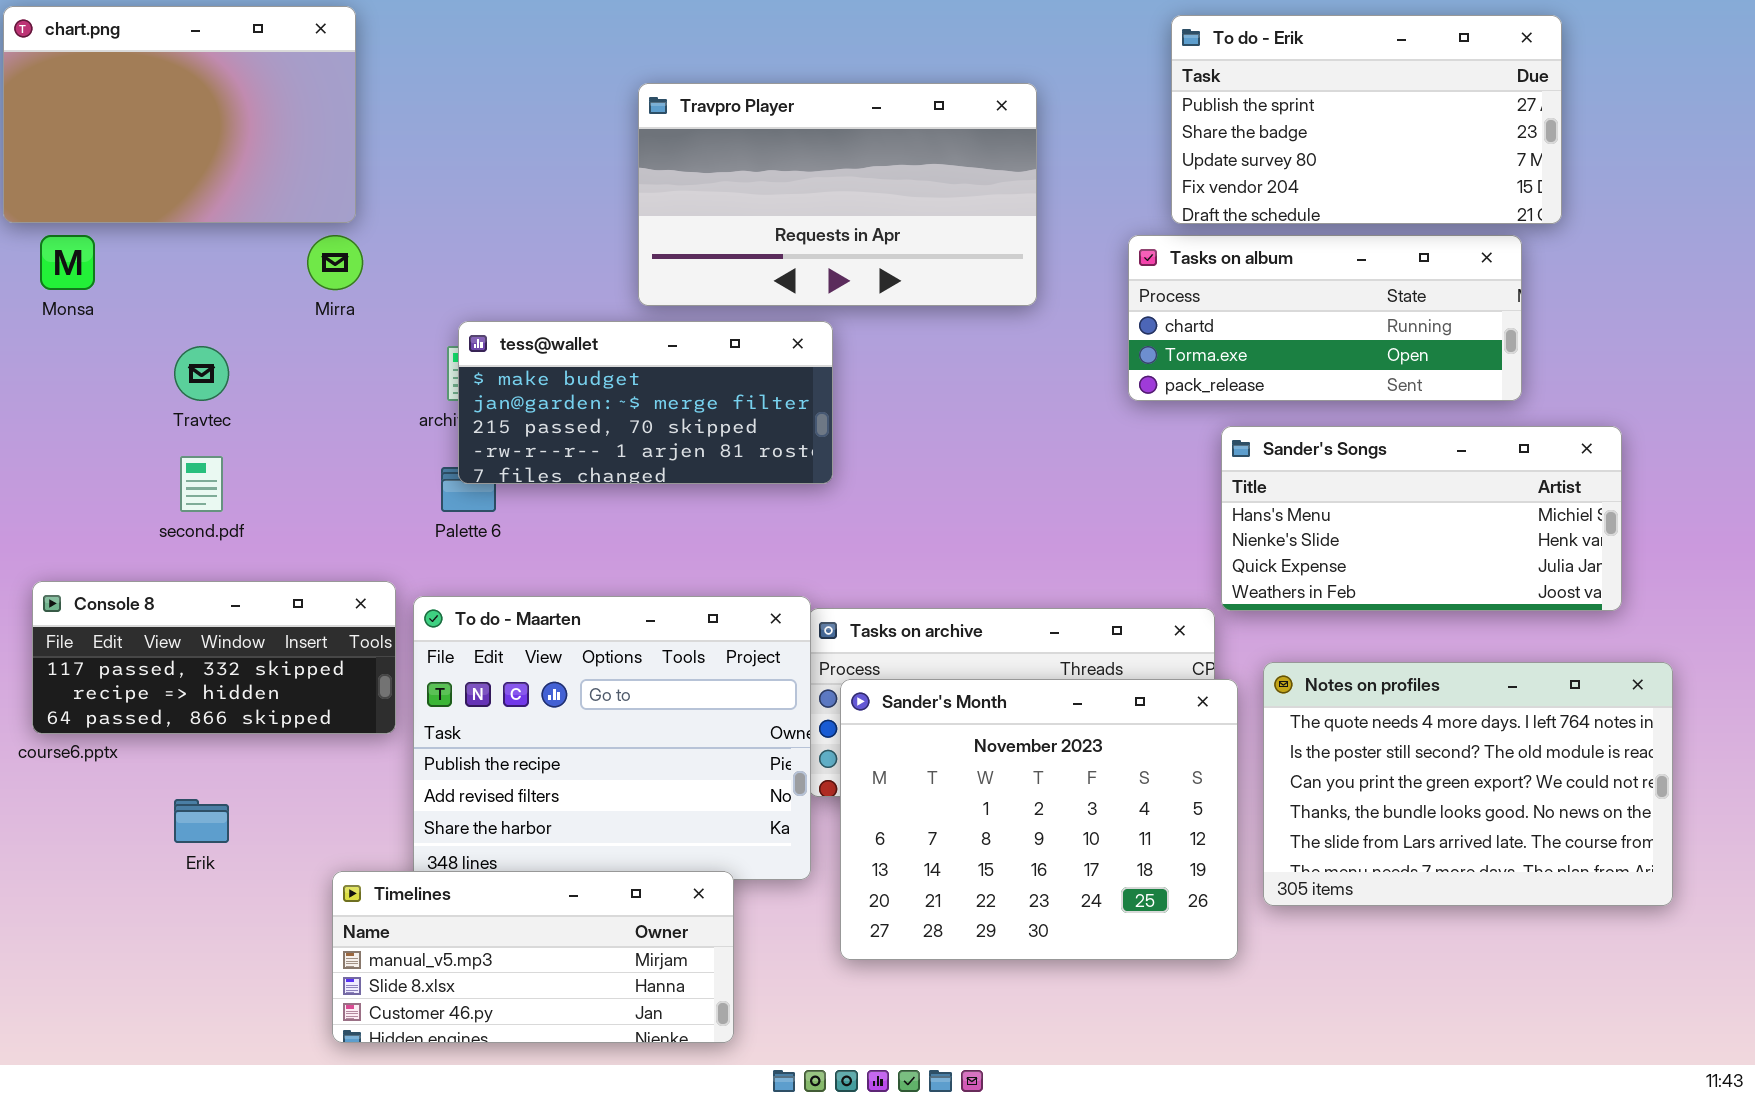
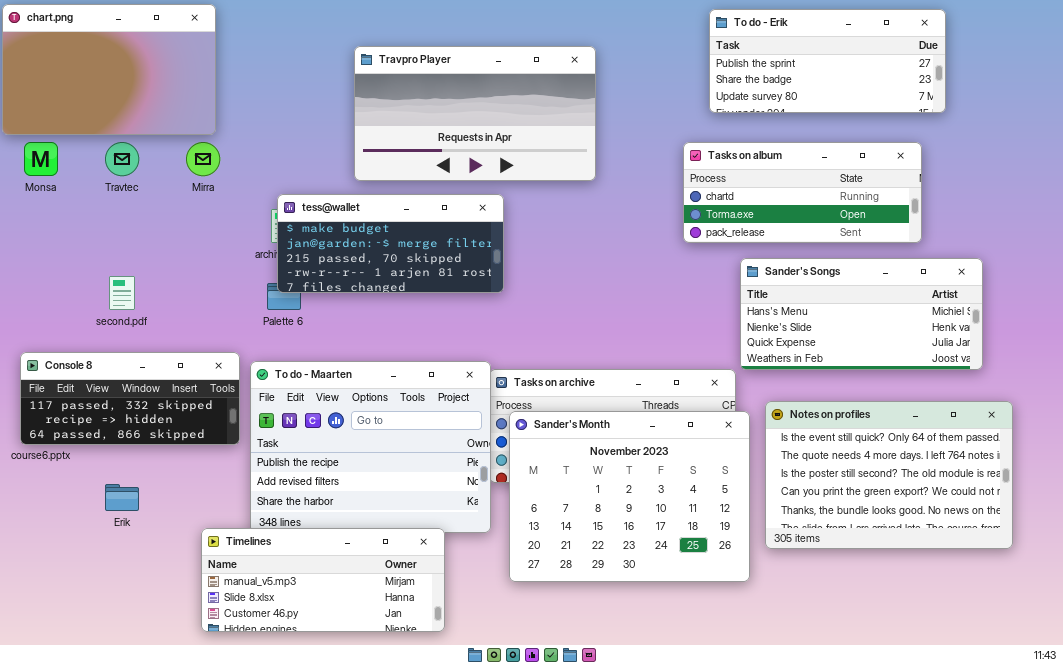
To do - Erik: [1171,15,1562,224] -> [709,9,946,113], resized
Travpro Player: [638,83,1037,306] -> [354,46,596,181], moved
Travtec: [174,346,229,401] -> [105,142,139,176], moved
Notes on profiles: [1263,662,1673,906] -> [765,401,1013,549], scrolled up 1 row

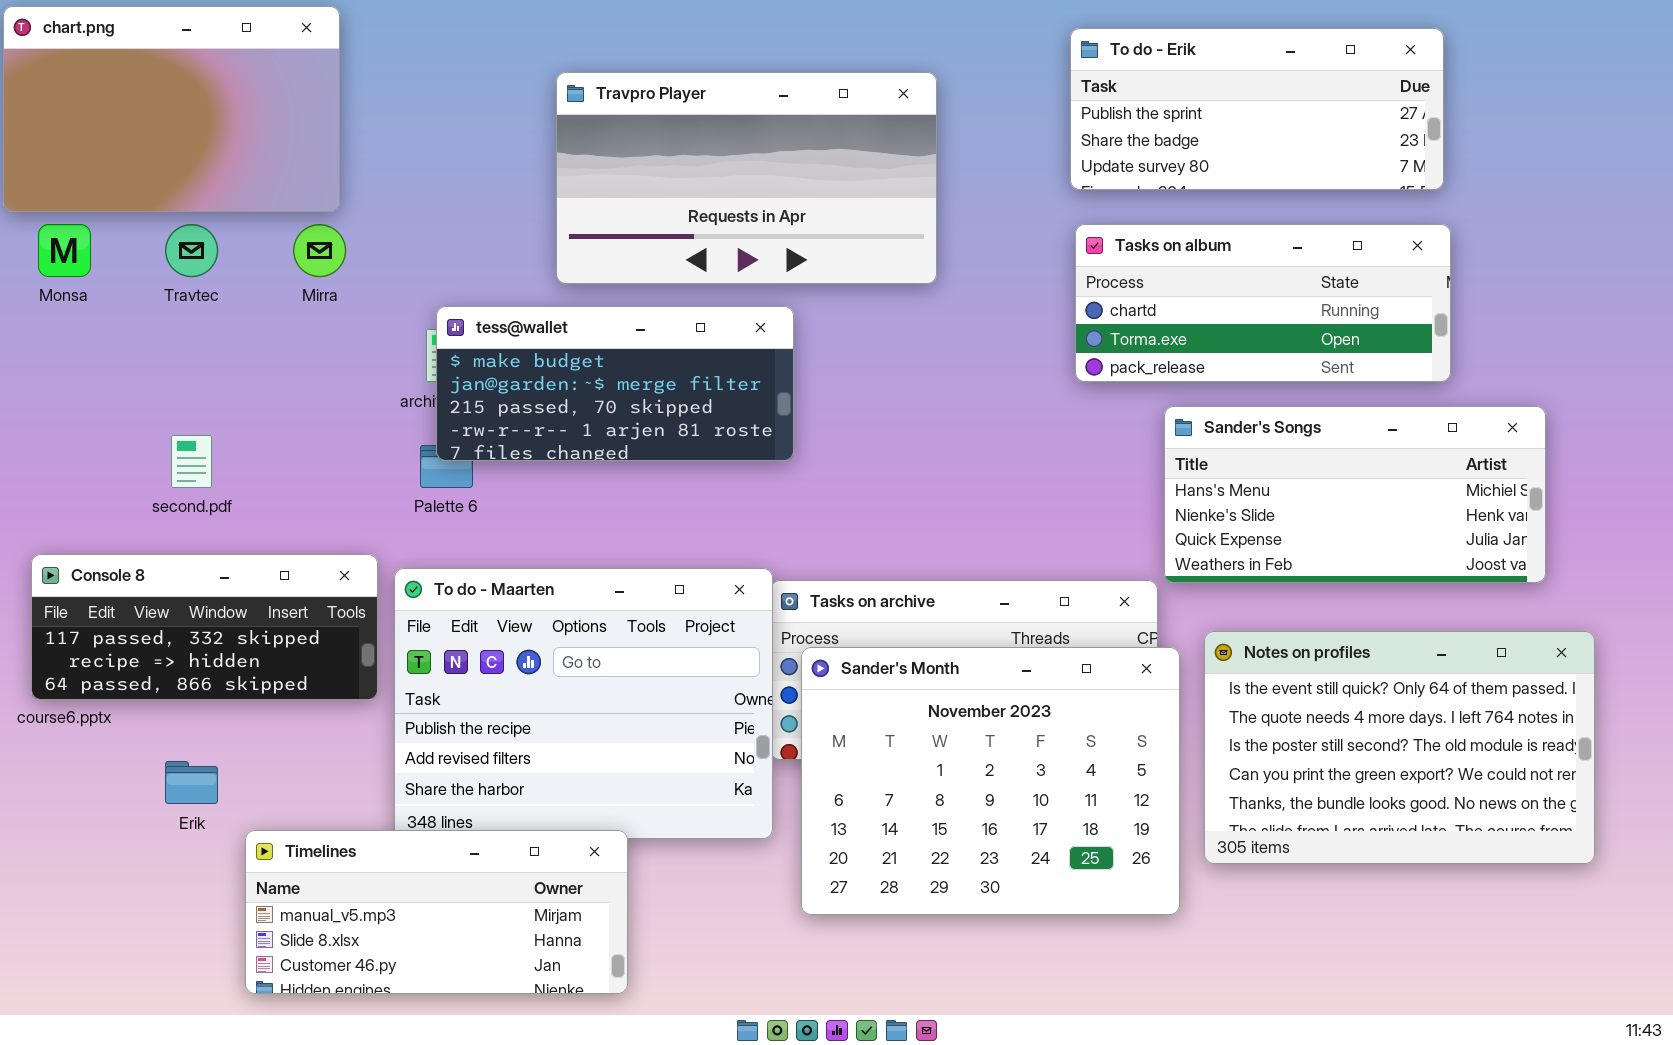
To do - Erik: [709,9,946,113] -> [1070,28,1444,190], moved
Timelines: [201,528,445,632] -> [245,830,628,994], moved

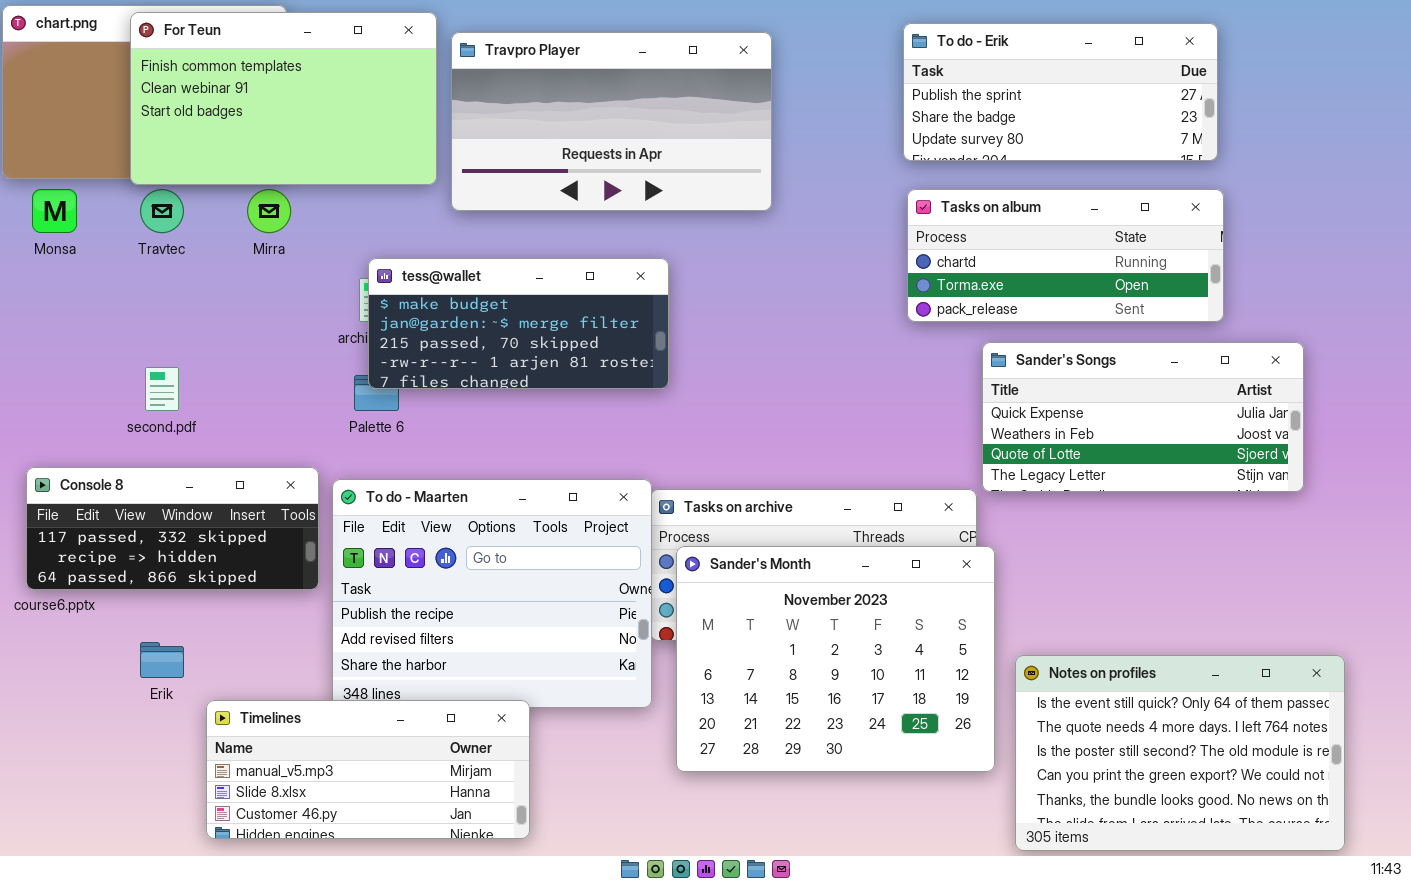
For Teun: none -> [130,12,437,185], opened
Travpro Player: [556,72,937,284] -> [451,32,772,211], moved
Sander's Songs: [1164,406,1546,583] -> [982,342,1304,492], scrolled down 2 rows
Notes on profiles: [1204,631,1595,864] -> [1015,655,1345,851], moved

